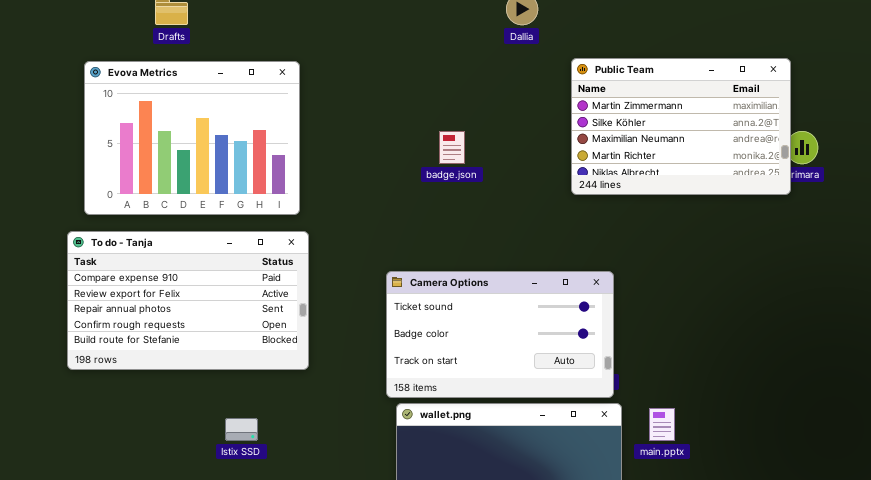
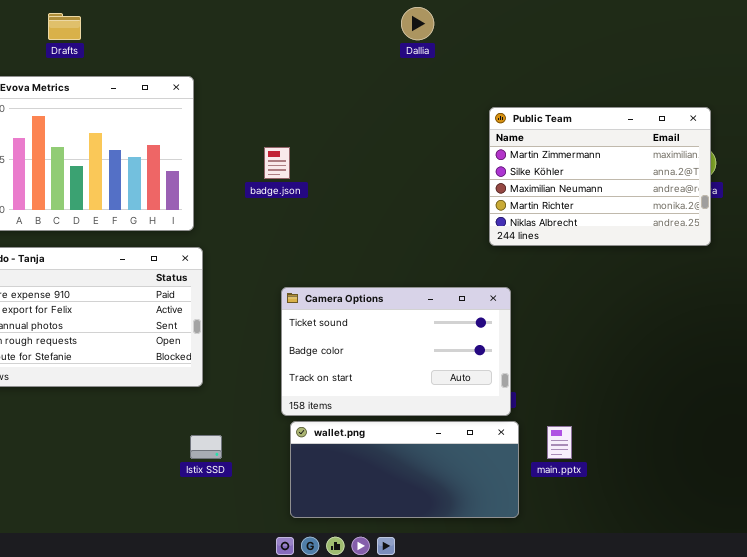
Public Team: [571,58,791,195] -> [489,107,711,246], moved
badge.json: [439,131,465,164] -> [264,147,290,179], moved
Istix SSD: [225,418,258,441] -> [190,435,222,459], moved

